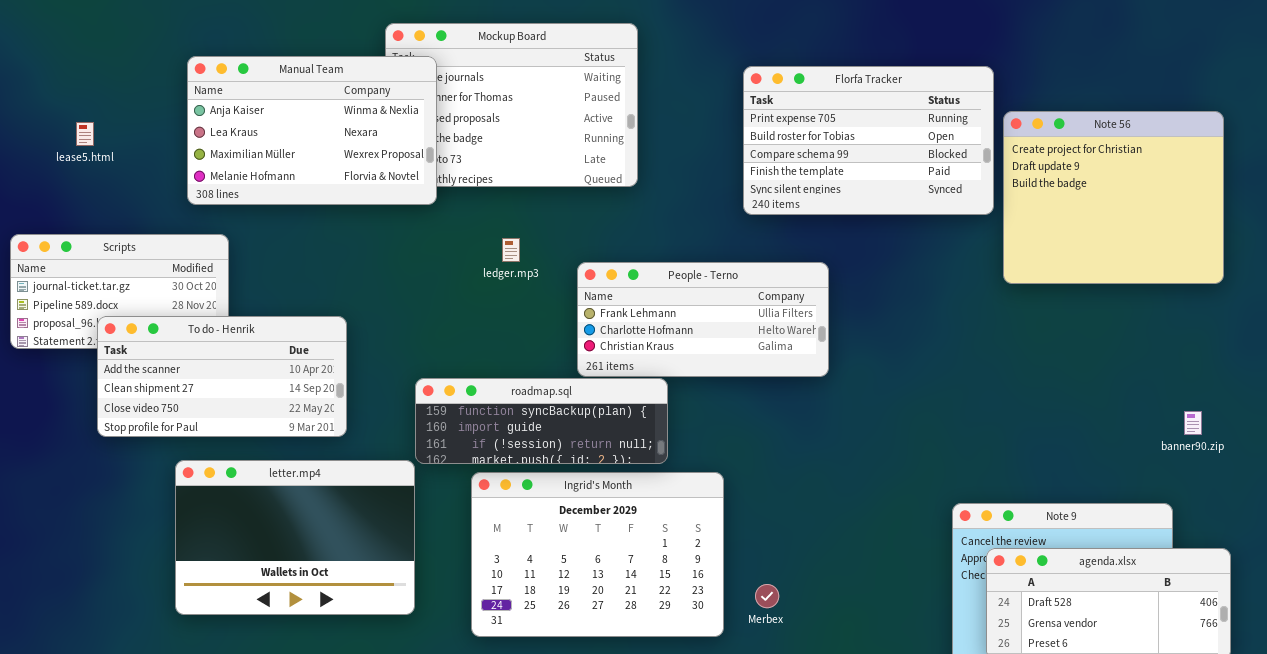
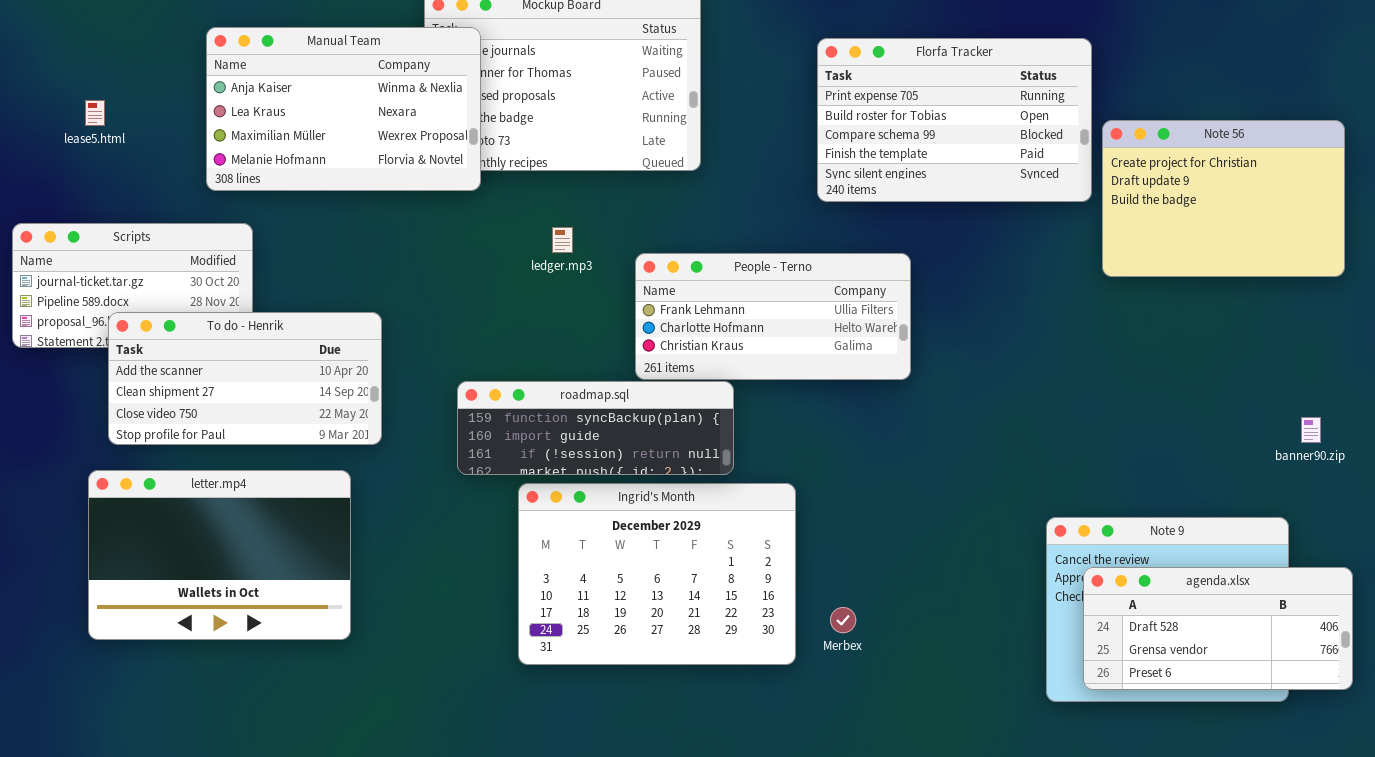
Note 56: [1003,111,1224,284] -> [1102,120,1345,277], resized
letter.mp4: [175,460,415,615] -> [88,470,351,640], moved

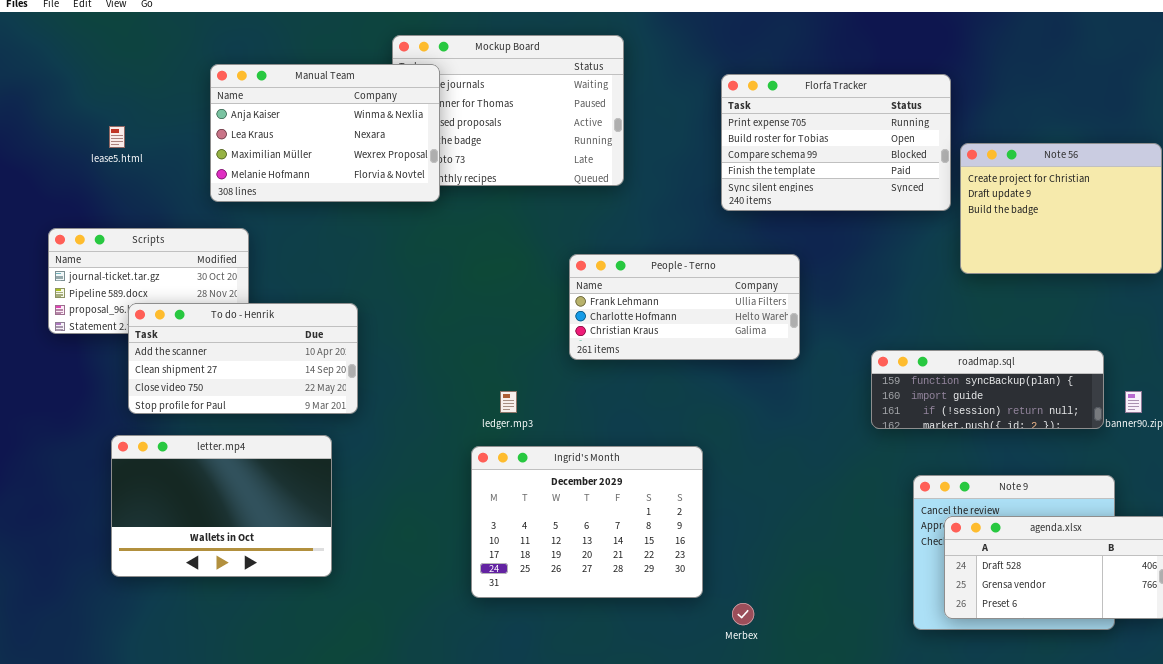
ledger.mp3: [552,227,573,253] -> [500,391,517,413], moved
roadmap.sql: [457,381,734,475] -> [871,350,1104,429], moved
Merbex: [830,607,856,633] -> [732,603,754,625], moved

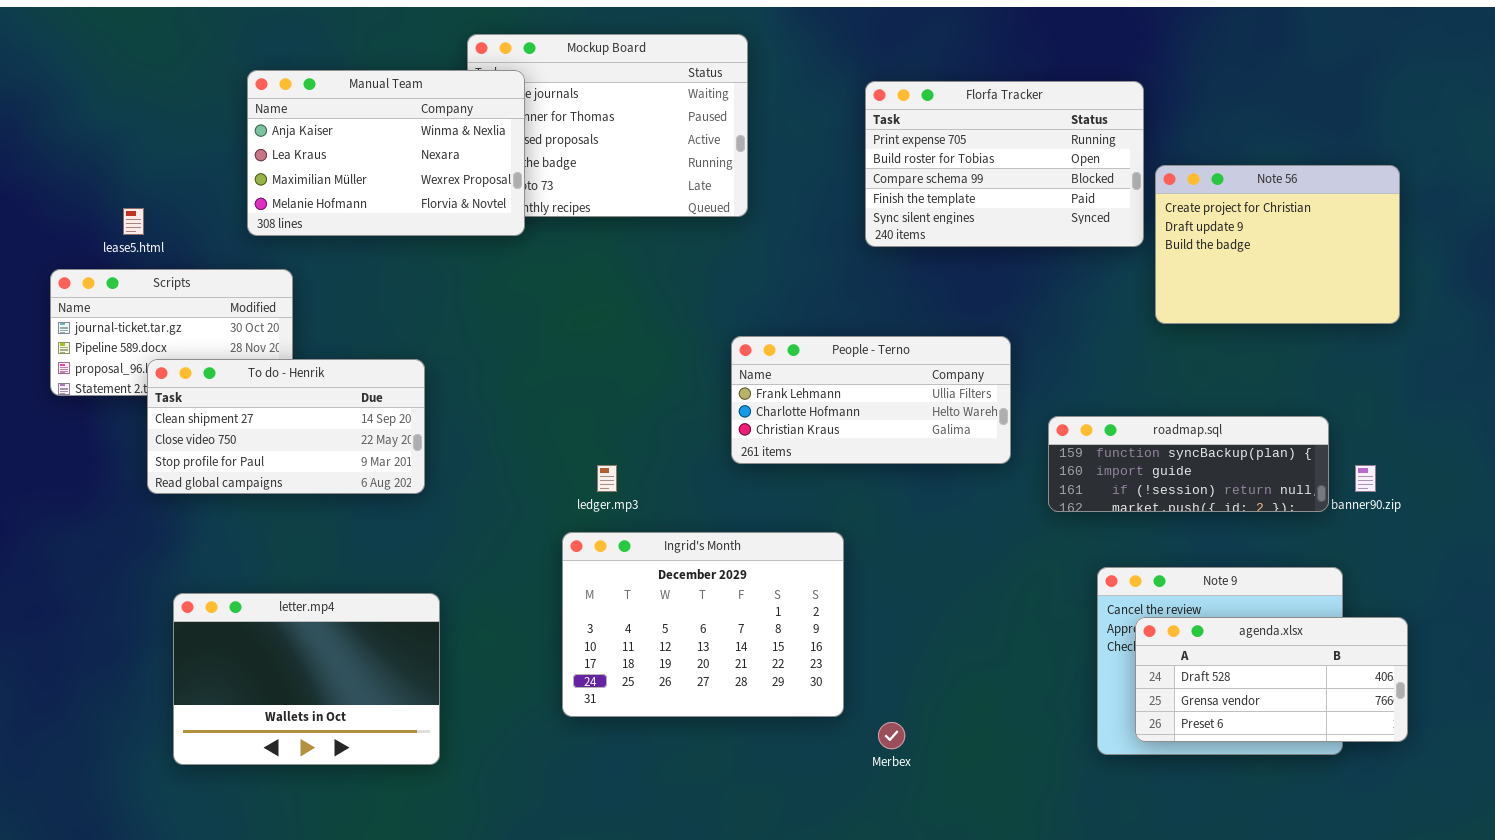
lease5.html: [109,126,125,148] -> [123,208,144,235], moved
People - Terno: [569,254,800,360] -> [731,336,1011,464], moved
To do - Henrik: [128,303,358,414] -> [147,359,425,494], scrolled down 1 row
letter.mp4: [111,435,332,577] -> [173,593,440,765], moved

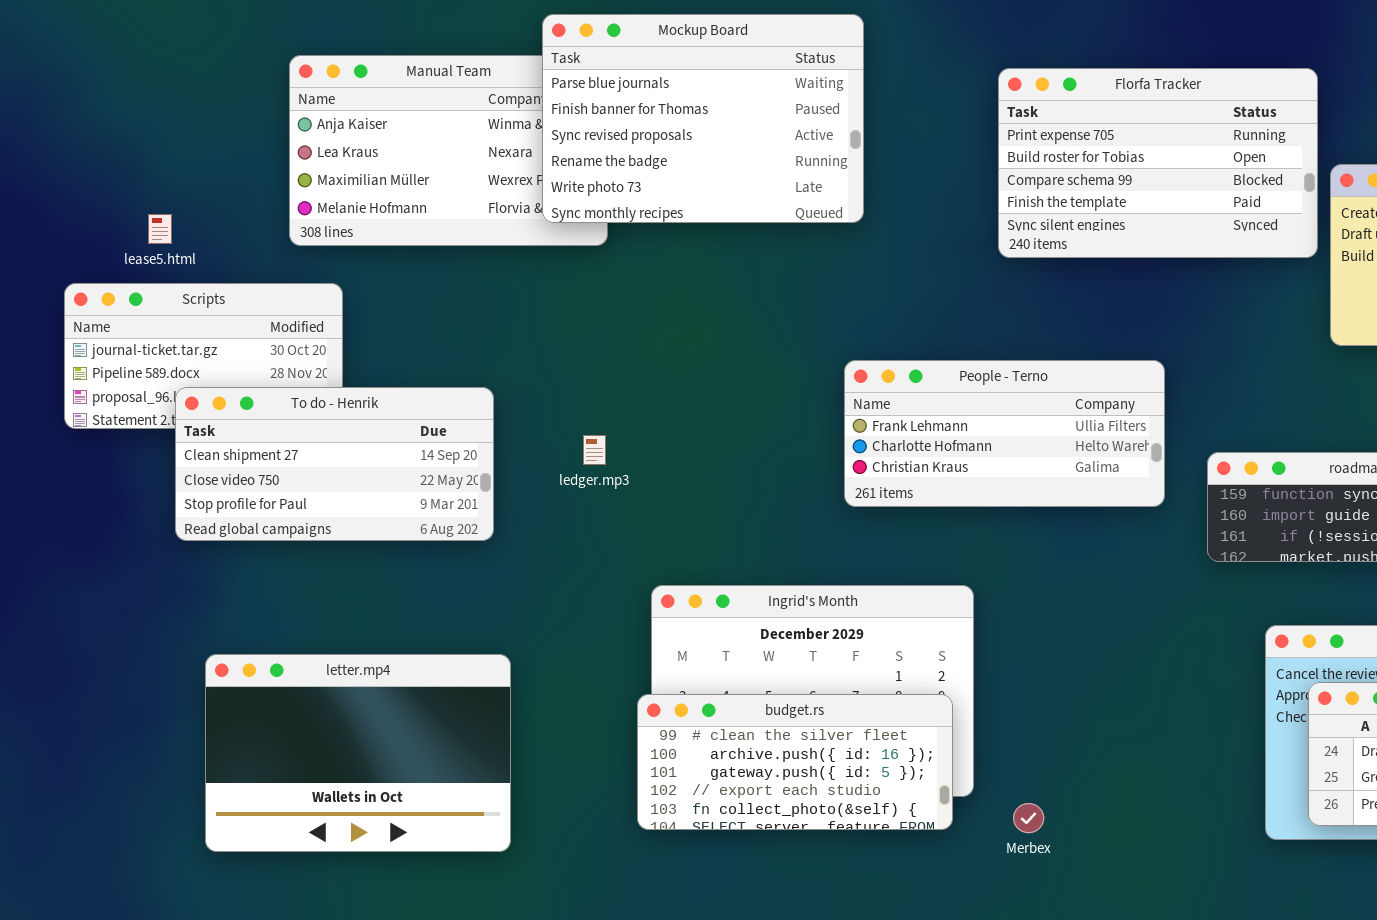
Mockup Board: [467,34,748,217] -> [542,14,864,223], raised
ledger.mp3: [597,465,617,492] -> [583,435,606,465], moved
budget.rs: none -> [637,694,953,830], opened

